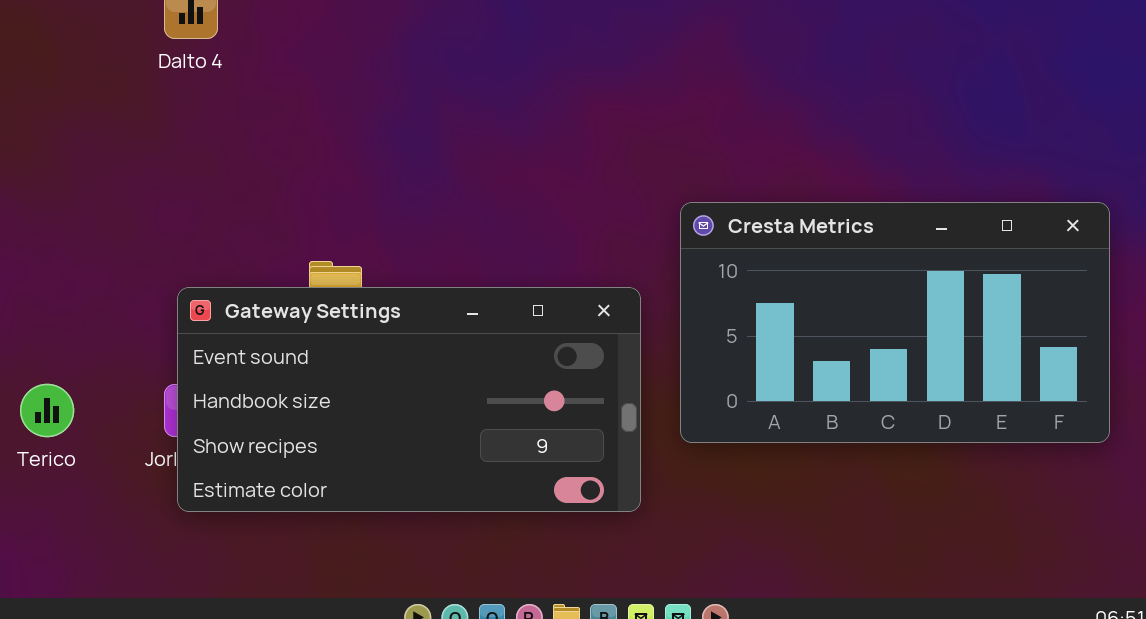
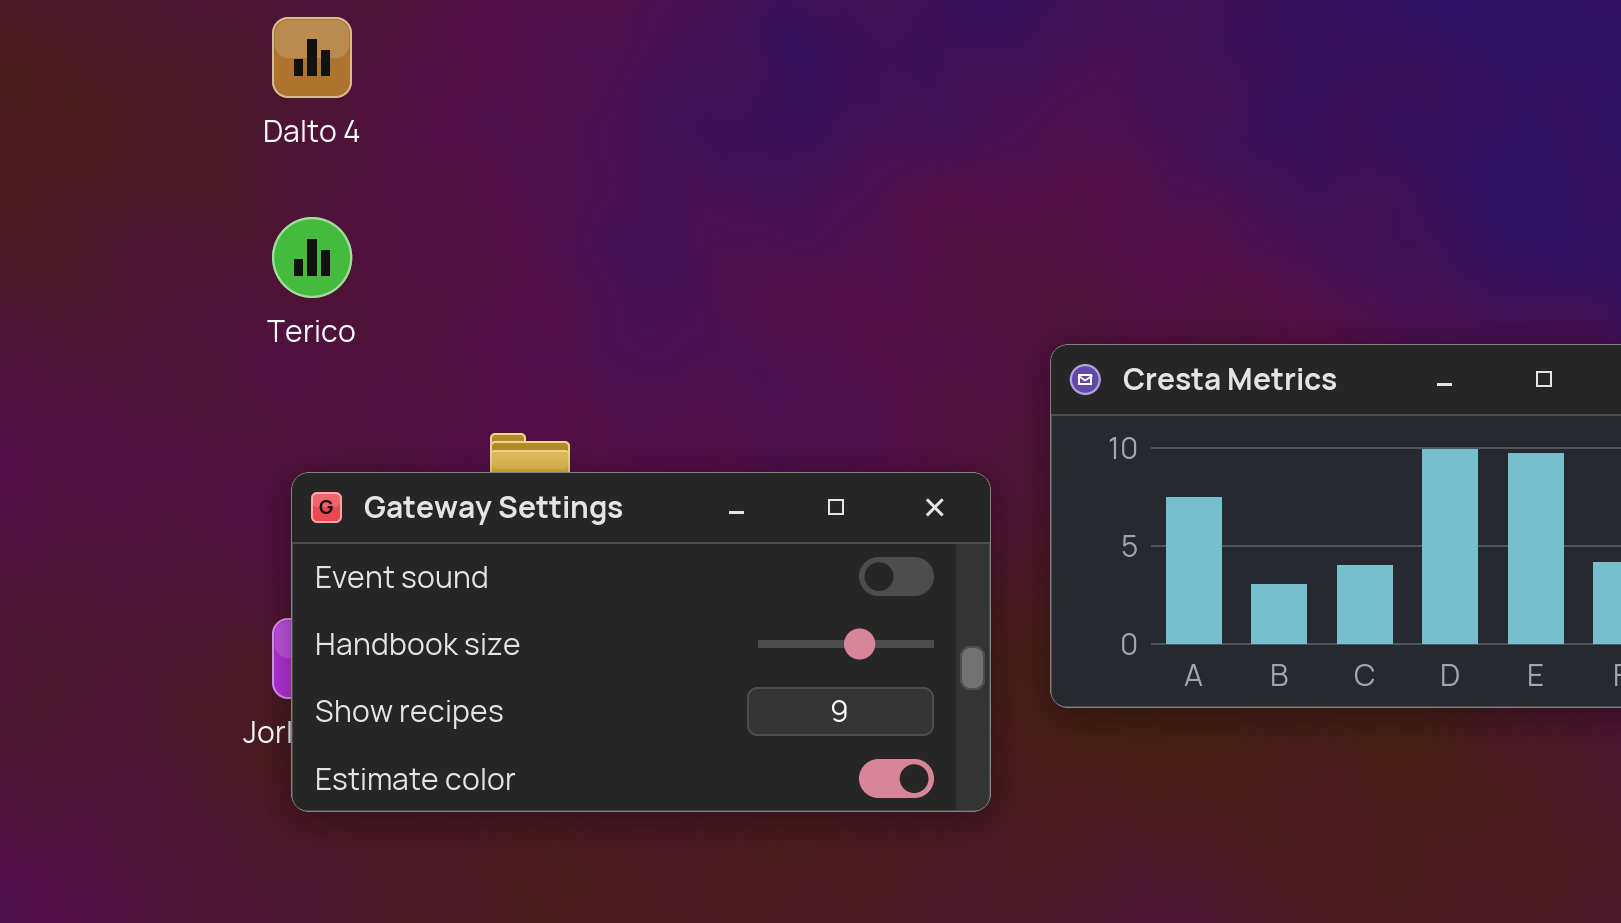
Terico: [20,384,74,437] -> [272,217,352,298], moved

